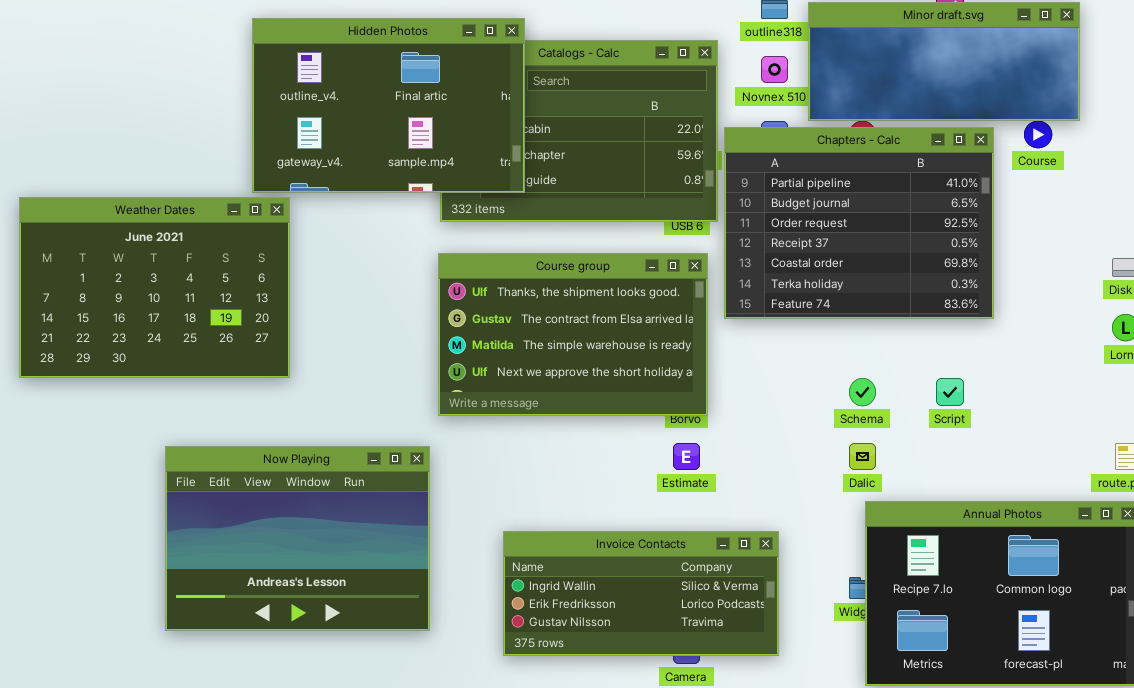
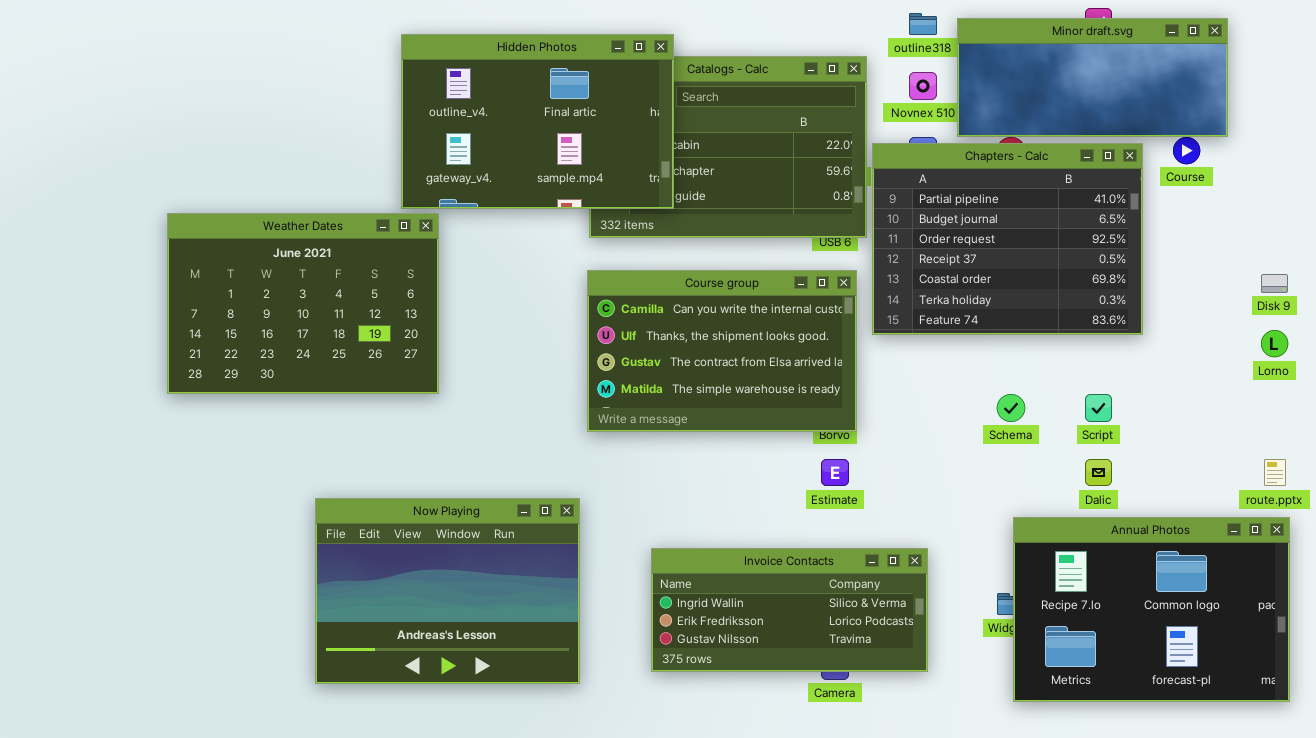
Course group: [438,253,708,416] -> [587,270,857,432], scrolled up 1 row
Dalic: [849,443,876,470] -> [1085,459,1112,486], moved
Now Playing: [165,446,430,631] -> [315,498,580,684], moved

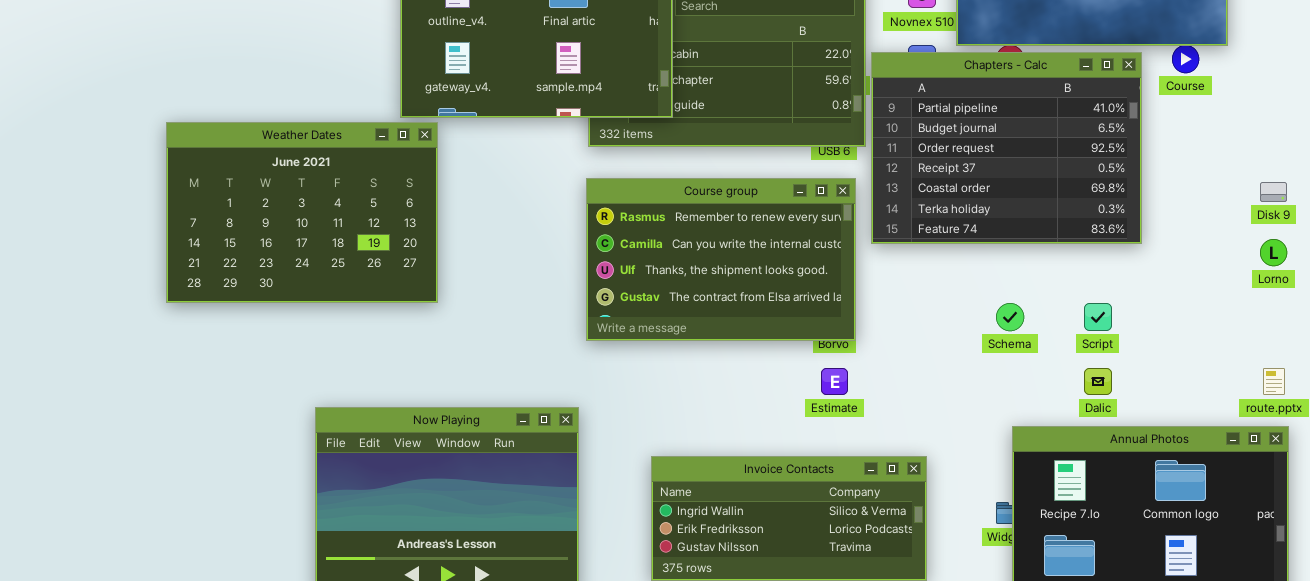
Course group: [587,270,857,432] -> [586,178,856,341], scrolled up 1 row

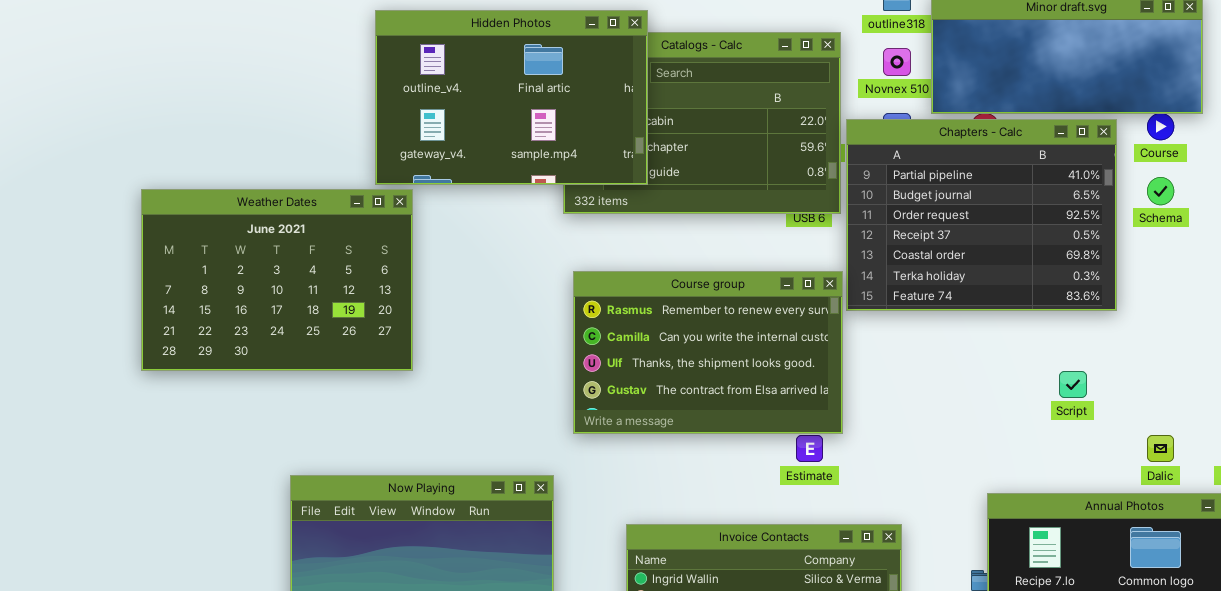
Course group: [586,178,856,341] -> [573,271,843,434], moved
Schema: [996,303,1024,331] -> [1147,177,1174,205], moved
Dalic: [1084,368,1112,395] -> [1147,435,1174,462], moved

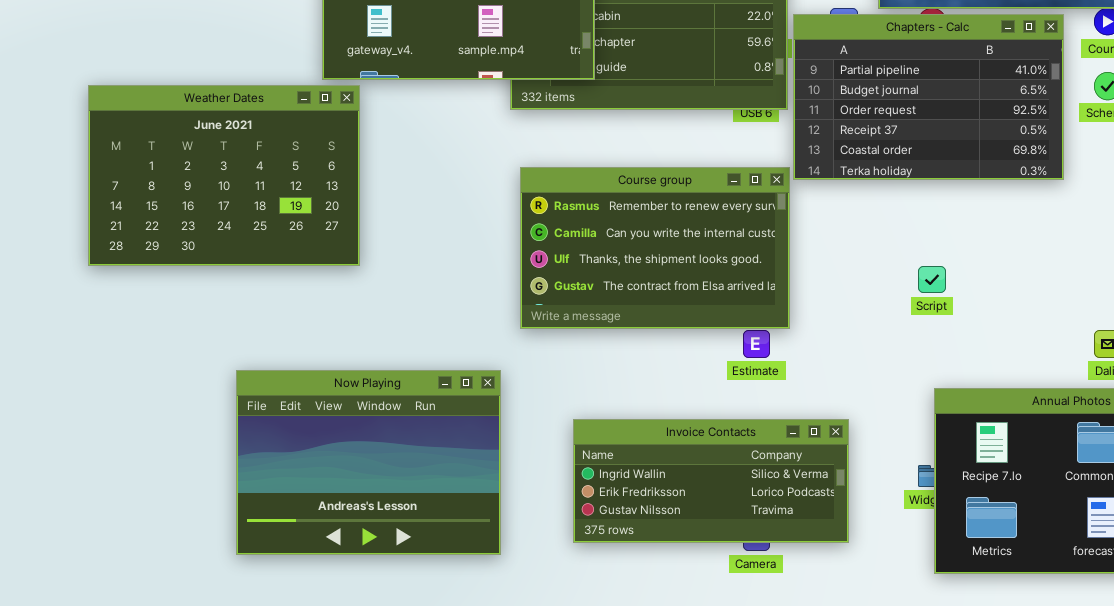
Chapters - Calc: [846,119,1117,311] -> [793,14,1064,180], resized
Script: [1059,371,1087,398] -> [918,266,946,293], moved

